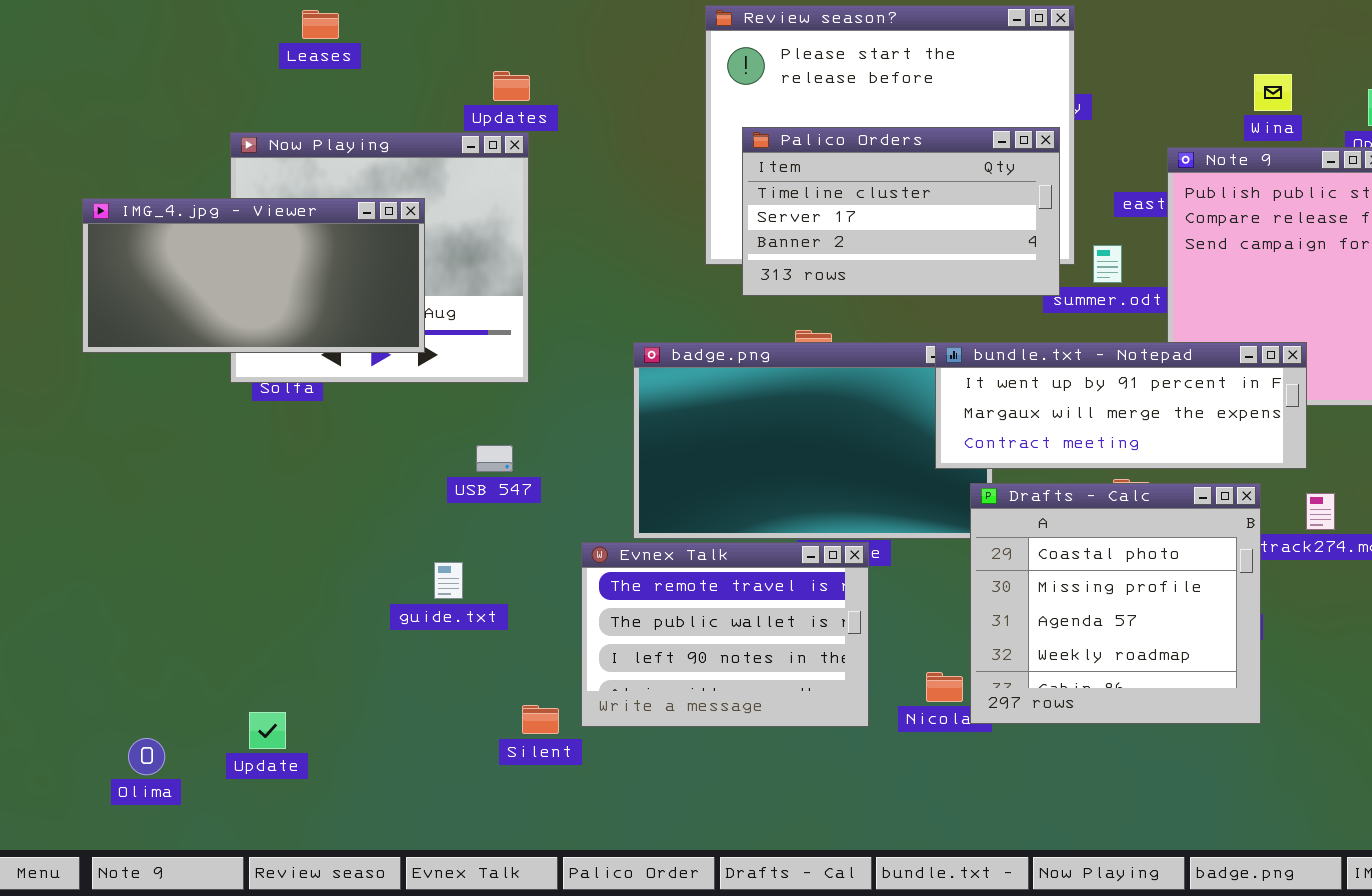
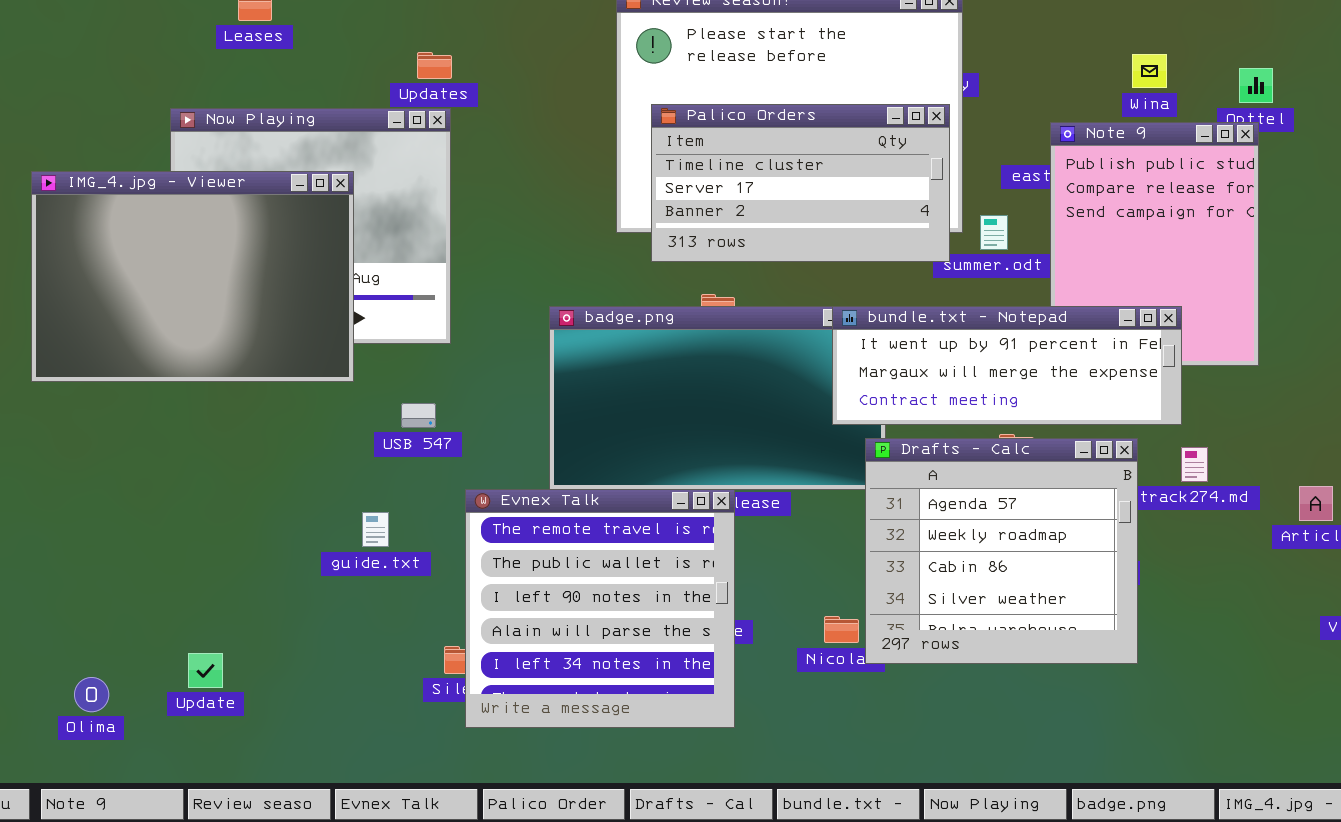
IMG_4.jpg - Viewer: [82,198,425,353] -> [31,171,354,382], resized
Drafts - Calc: [970,483,1261,724] -> [865,438,1138,664], scrolled down 2 rows
Evnex Talk: [581,542,869,727] -> [465,489,735,728], moved, resized

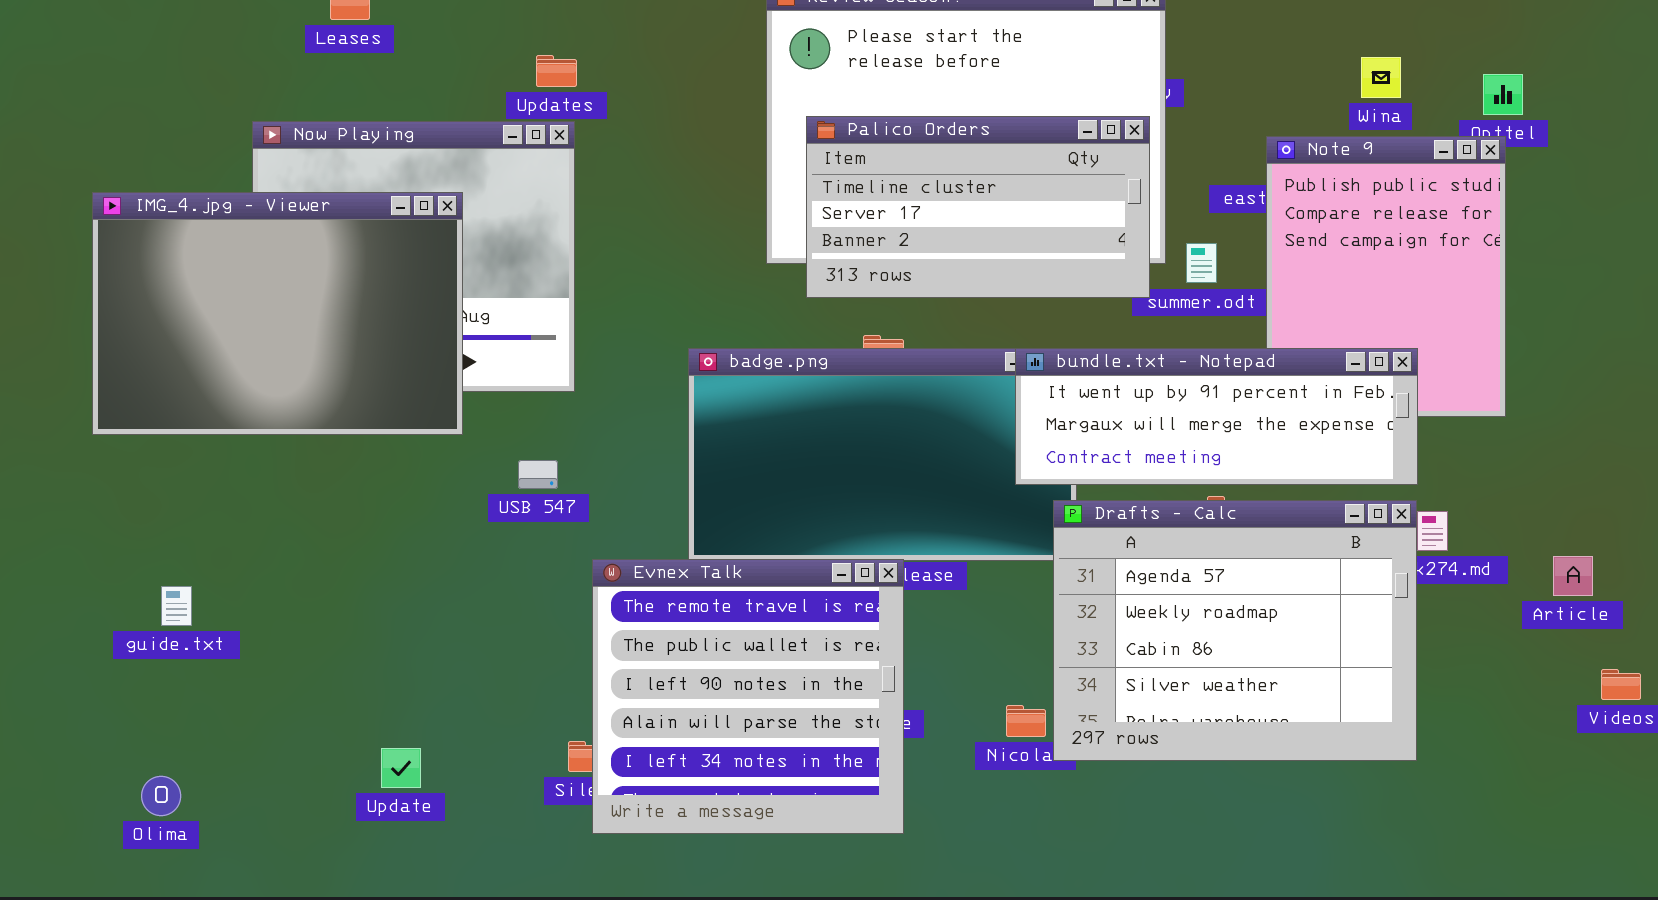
Drafts - Calc: [865,438,1138,664] -> [1053,500,1417,761], resized
guide.txt: [362,512,389,547] -> [161,586,192,626], moved
Update: [188,653,223,688] -> [381,748,421,788], moved

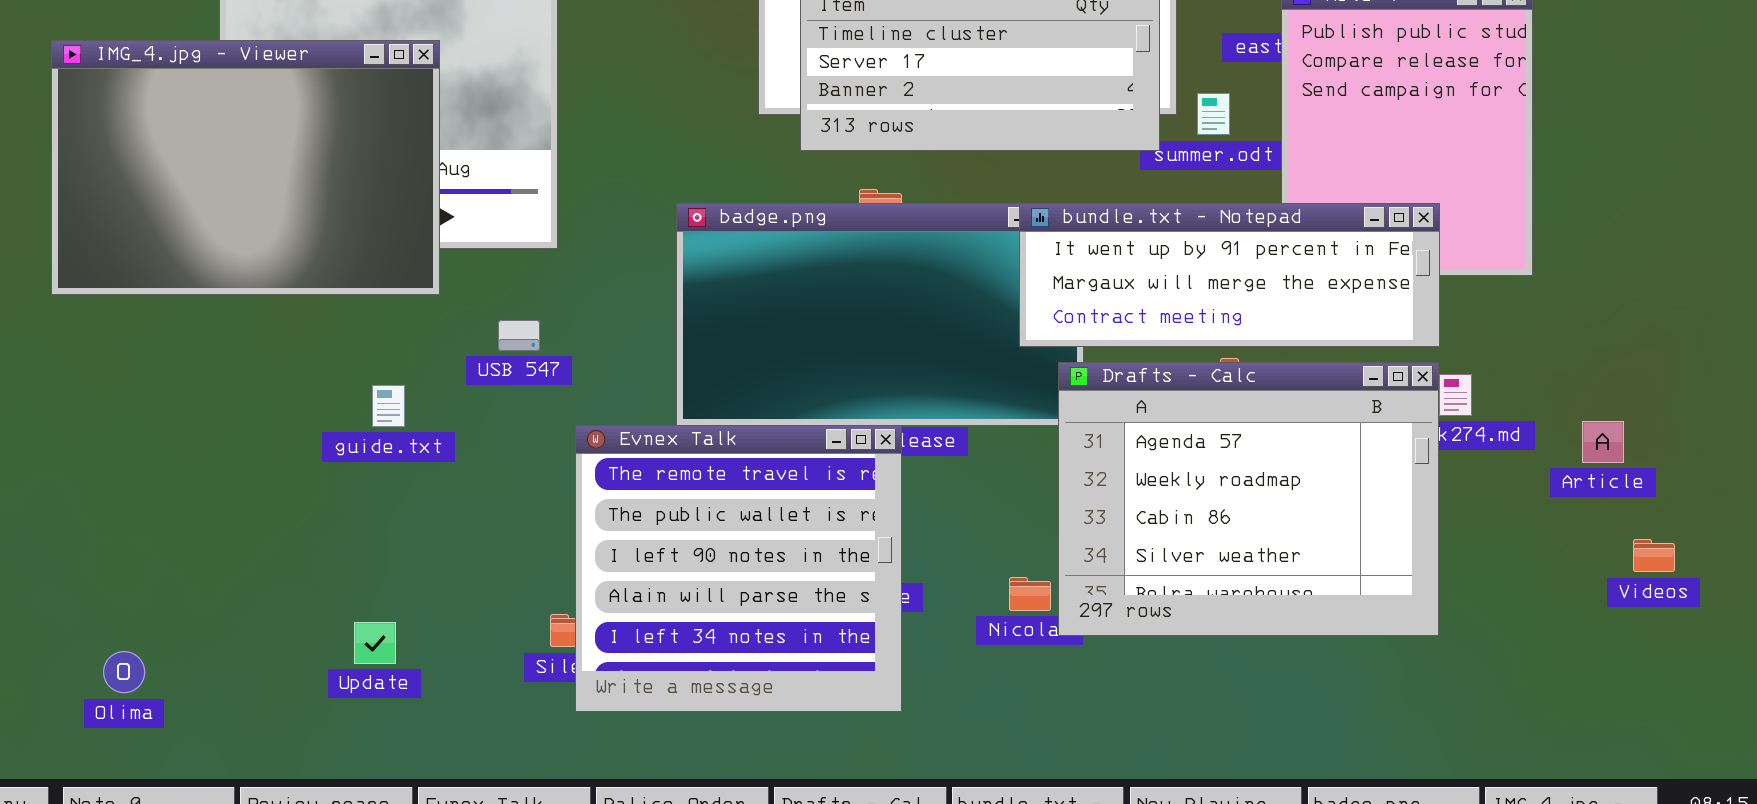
guide.txt: [161,586,192,626] -> [372,385,405,427], moved

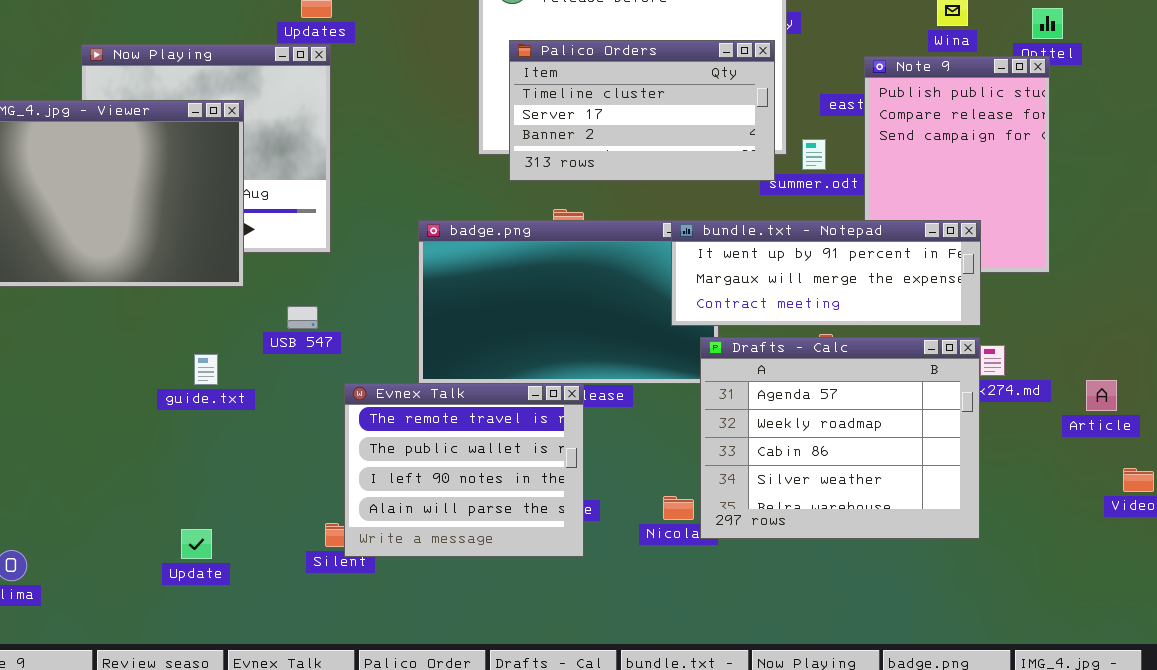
Evnex Talk: [575,425,902,712] -> [344,383,584,557], resized

